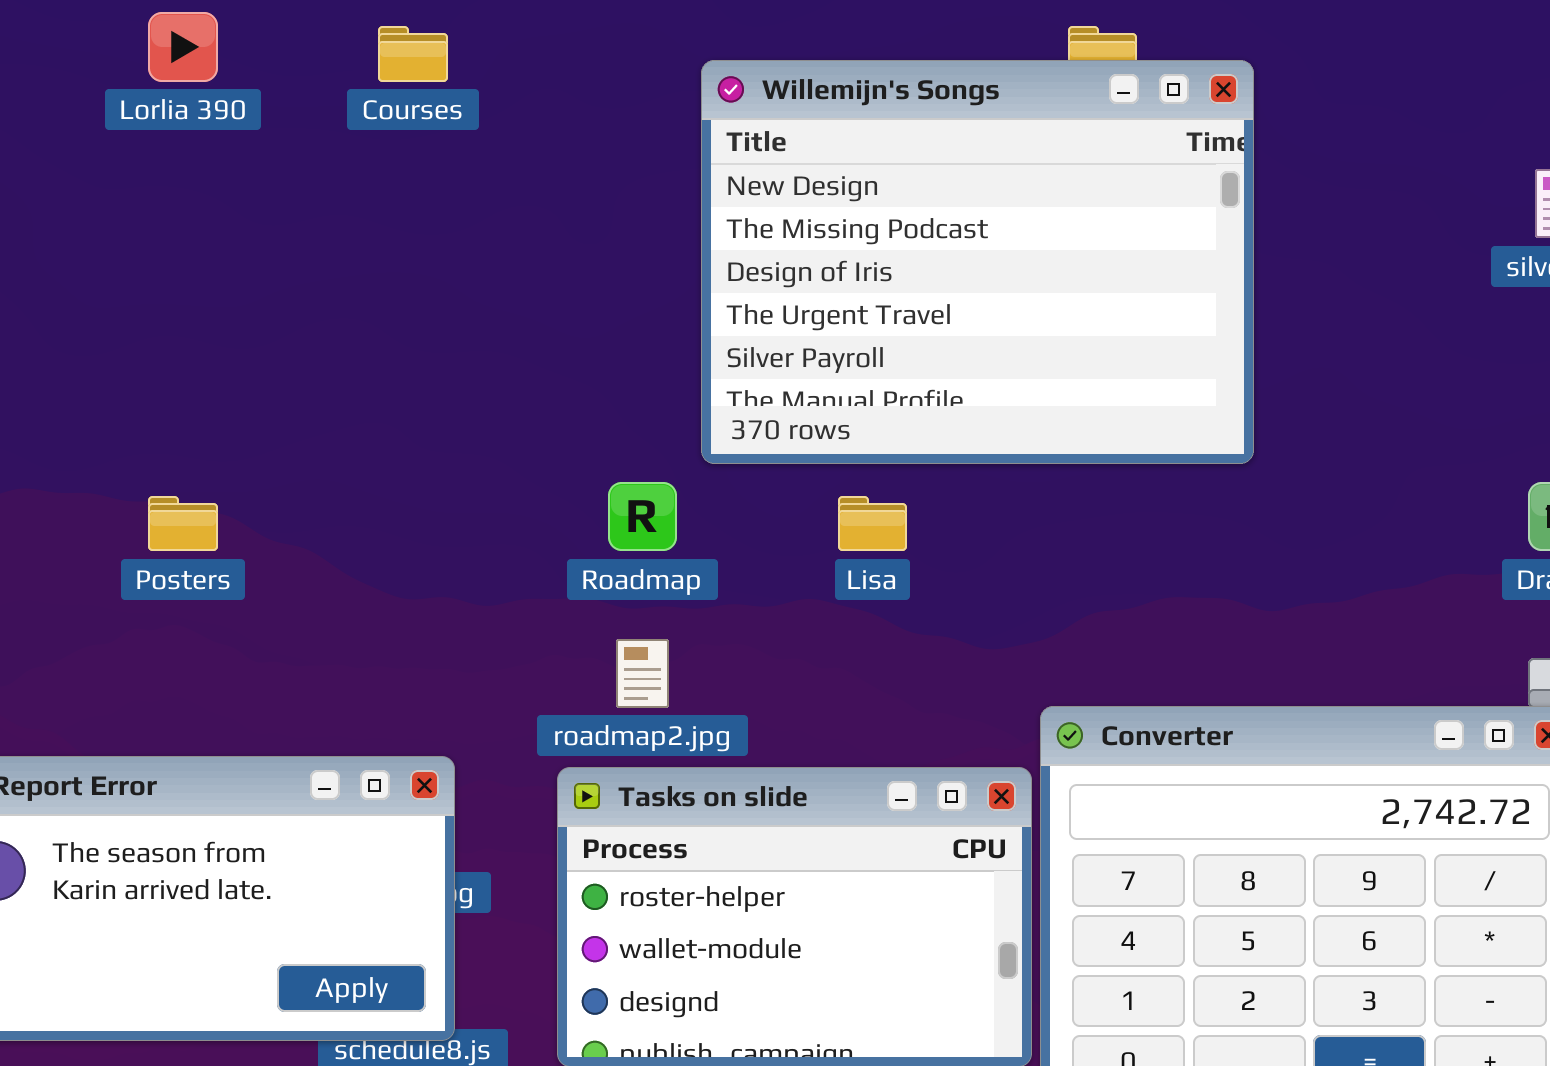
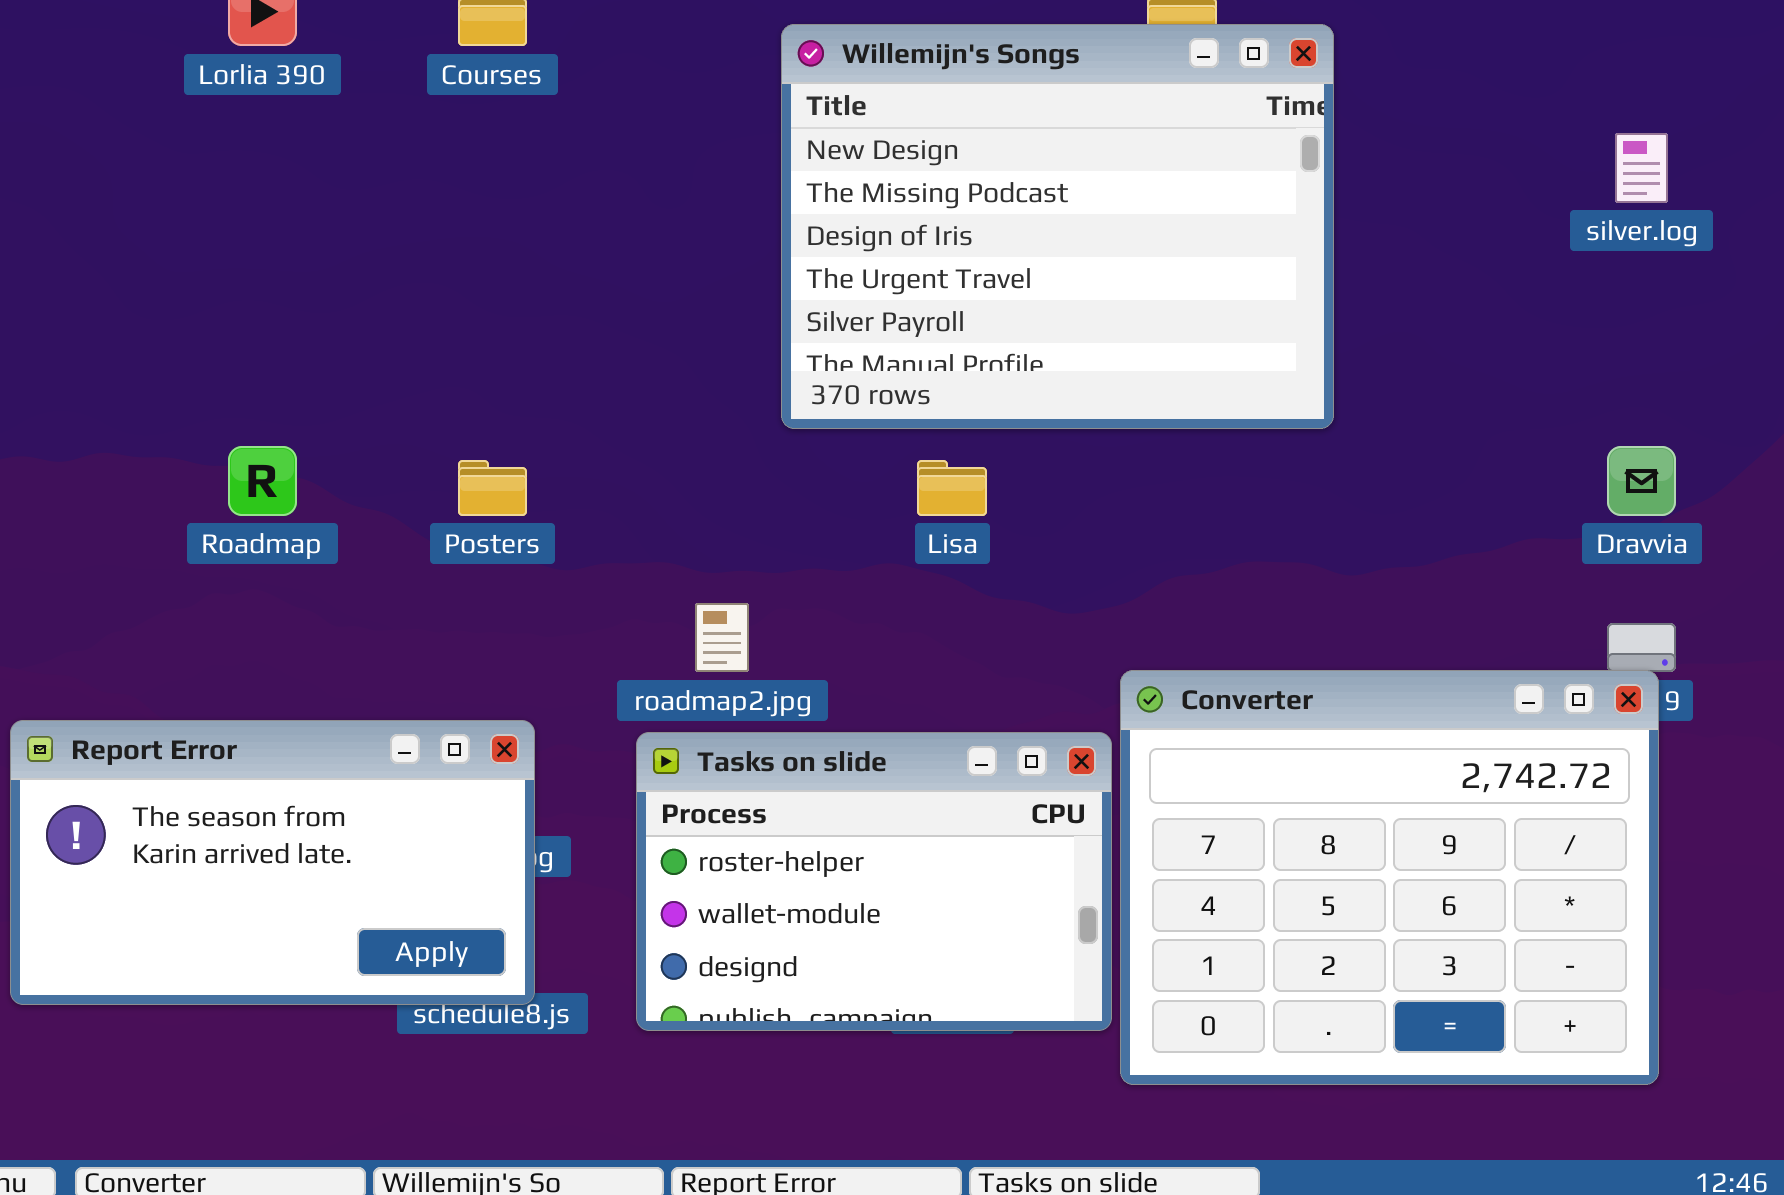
Roadmap: [608,482,677,551] -> [228,446,297,516], moved
Posters: [148,496,218,551] -> [458,460,527,516], moved

